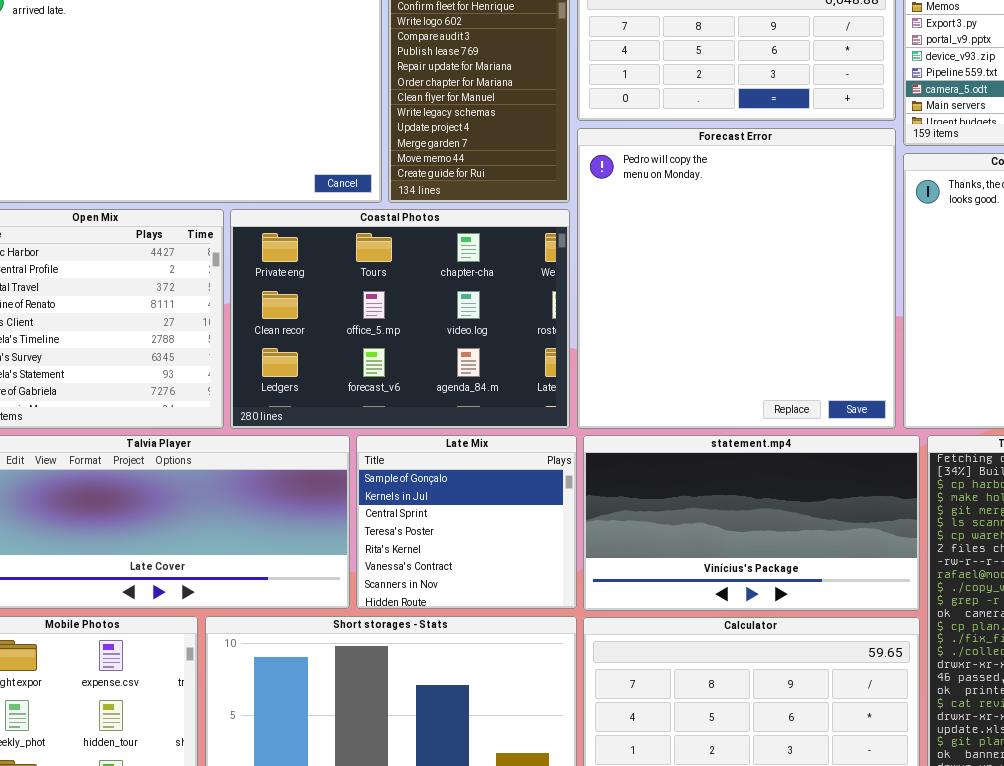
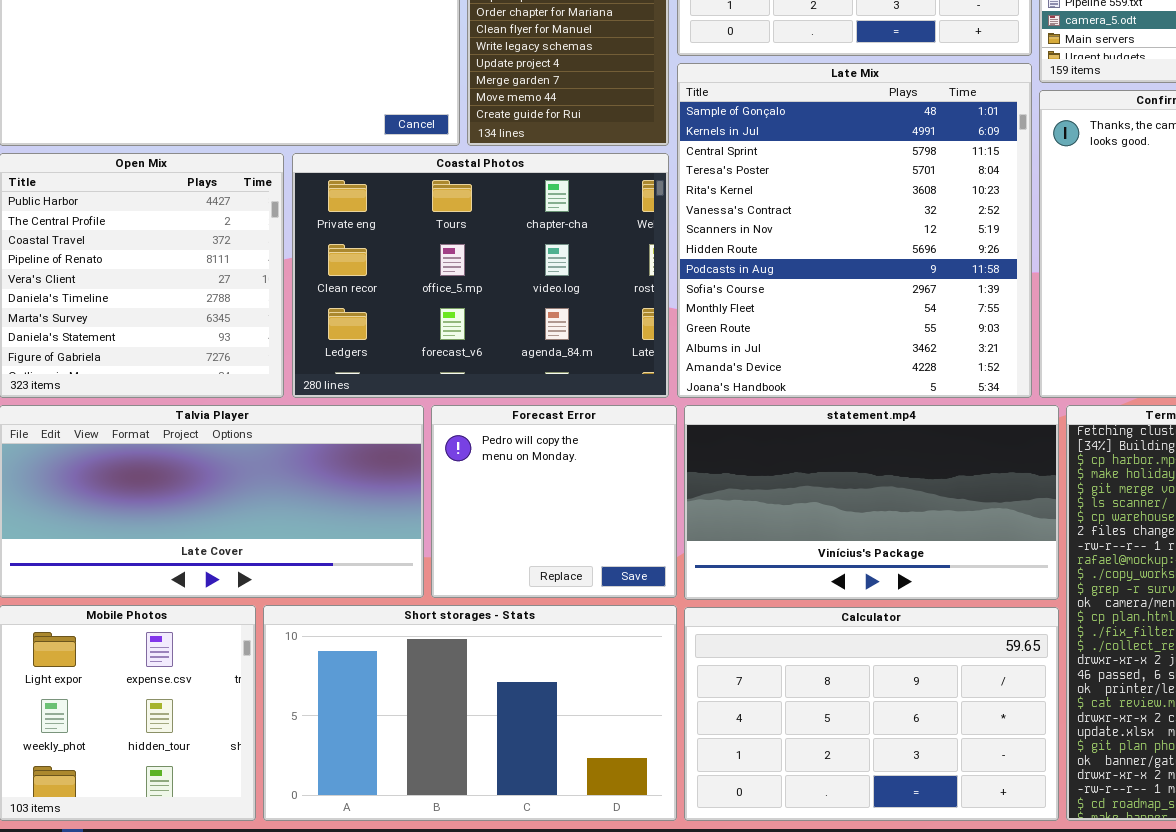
Forecast Error: [577,128,896,429] -> [431,405,677,598], moved, resized
Late Mix: [356,435,577,609] -> [677,63,1032,398], moved, resized

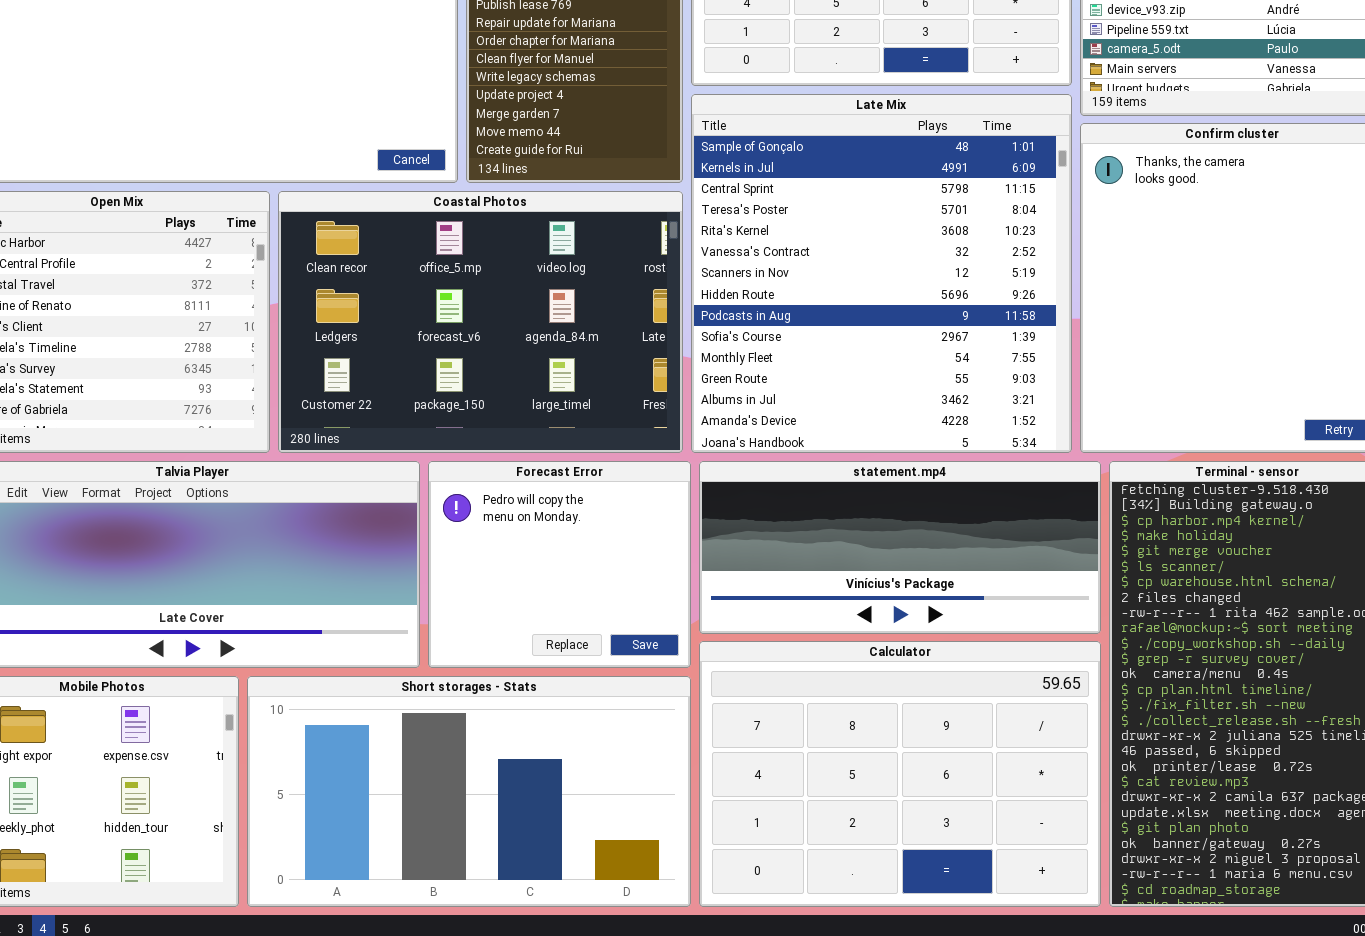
Coastal Photos: [292,153,669,398] -> [278,191,683,453], scrolled down 1 row
statement.mp4: [684,405,1059,600] -> [699,461,1101,634], resized
Calculator: [684,607,1059,821] -> [699,641,1101,907], resized

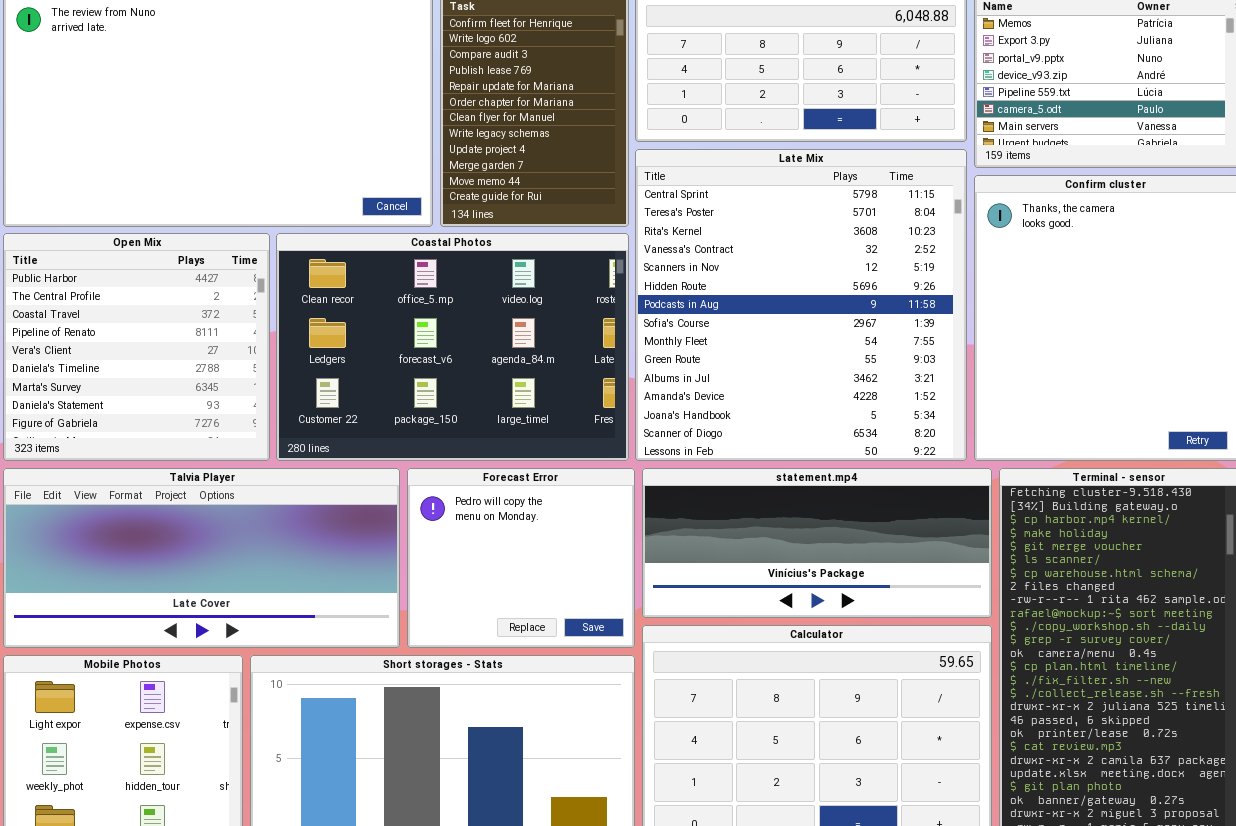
Late Mix: [691,94,1072,453] -> [635,149,967,461], scrolled down 2 rows

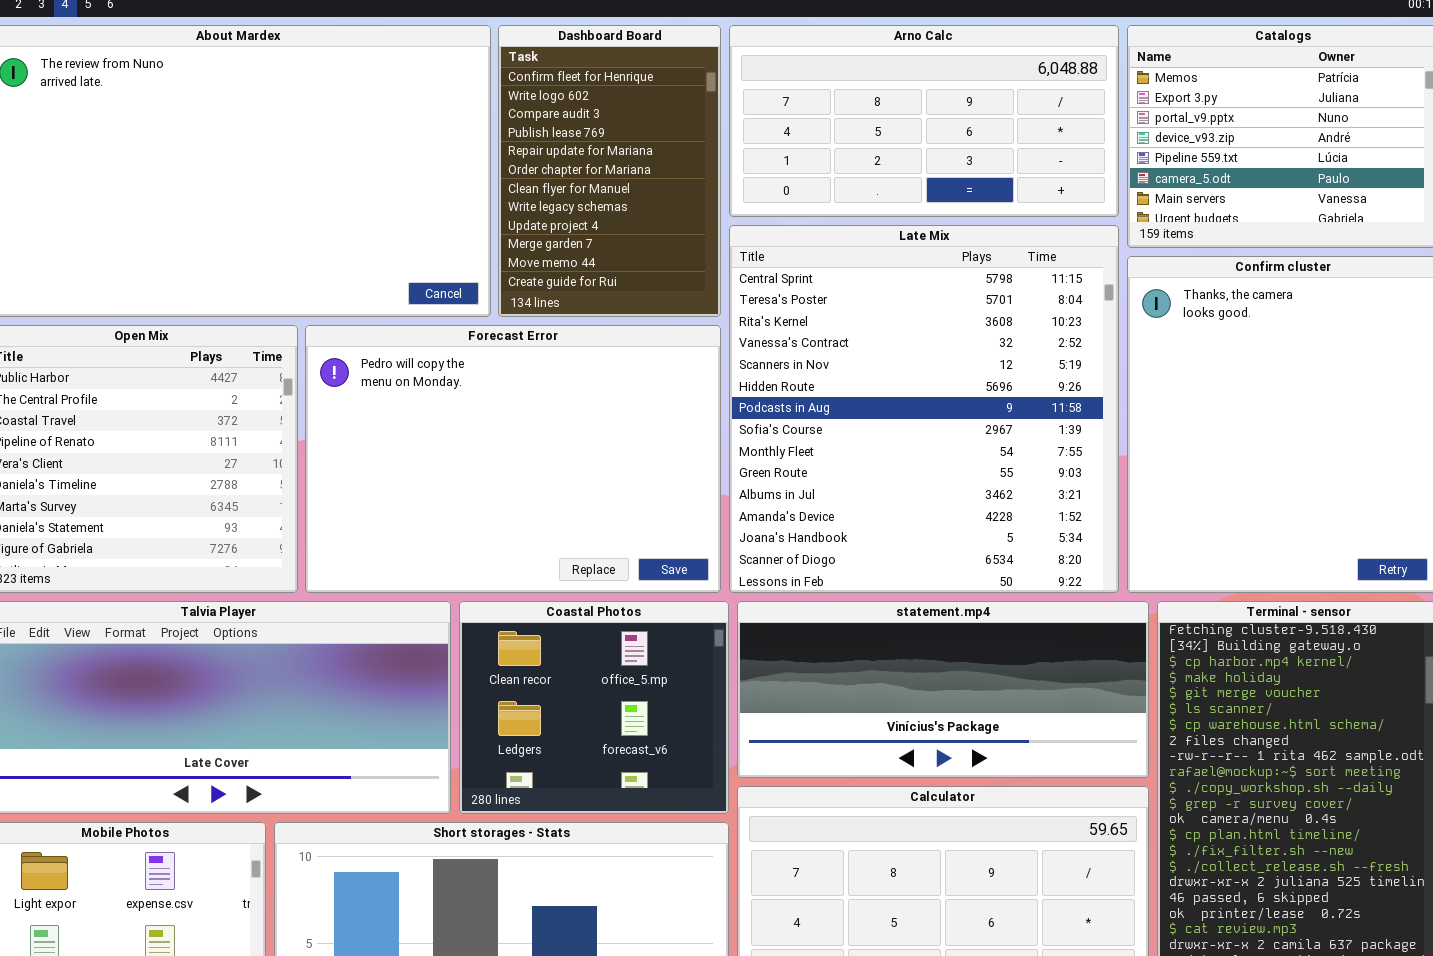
Coastal Photos: [276,233,629,461] -> [459,601,729,814], moved, resized
Forecast Error: [407,468,635,648] -> [305,325,721,593], moved, resized

